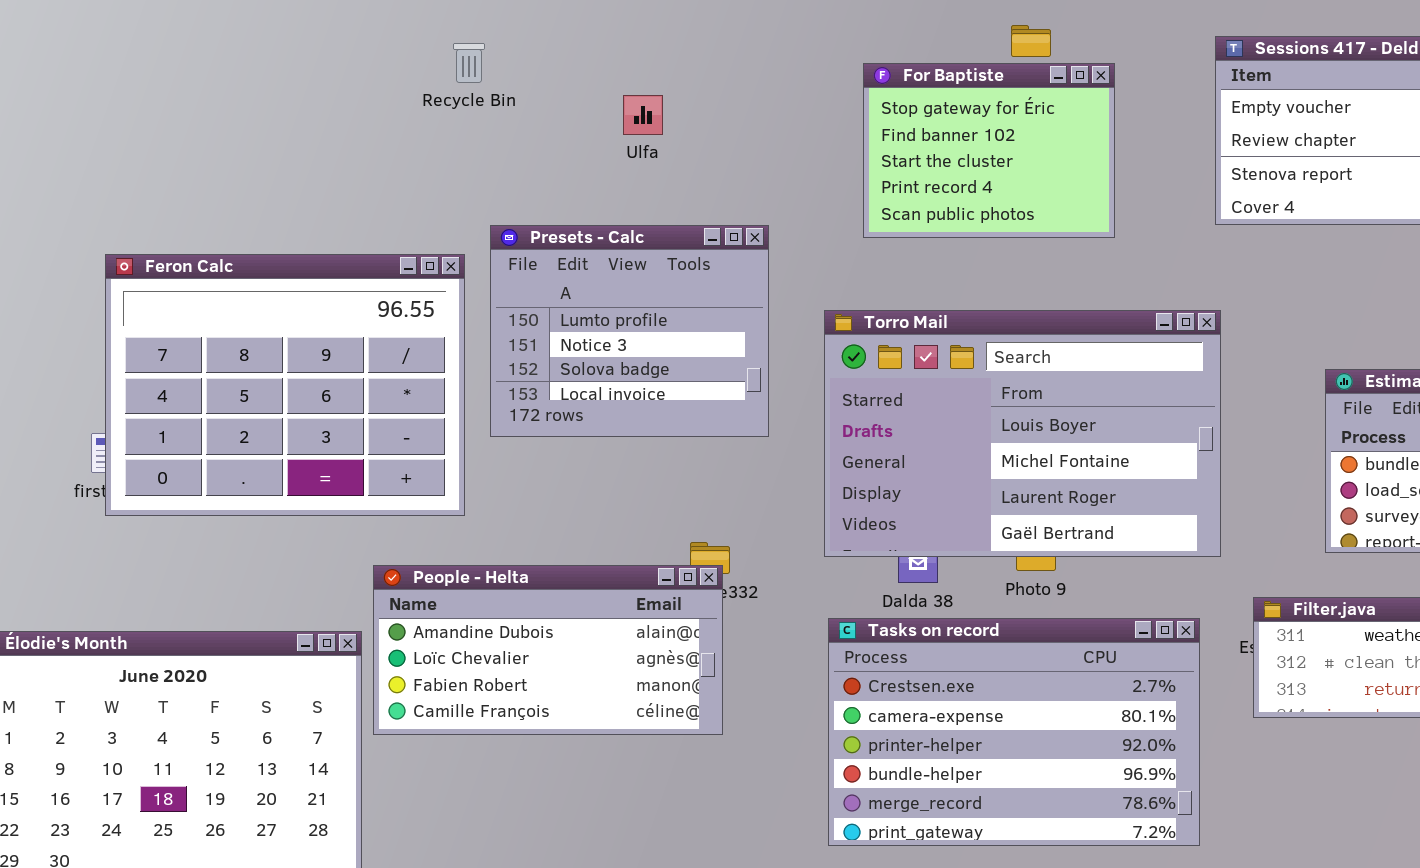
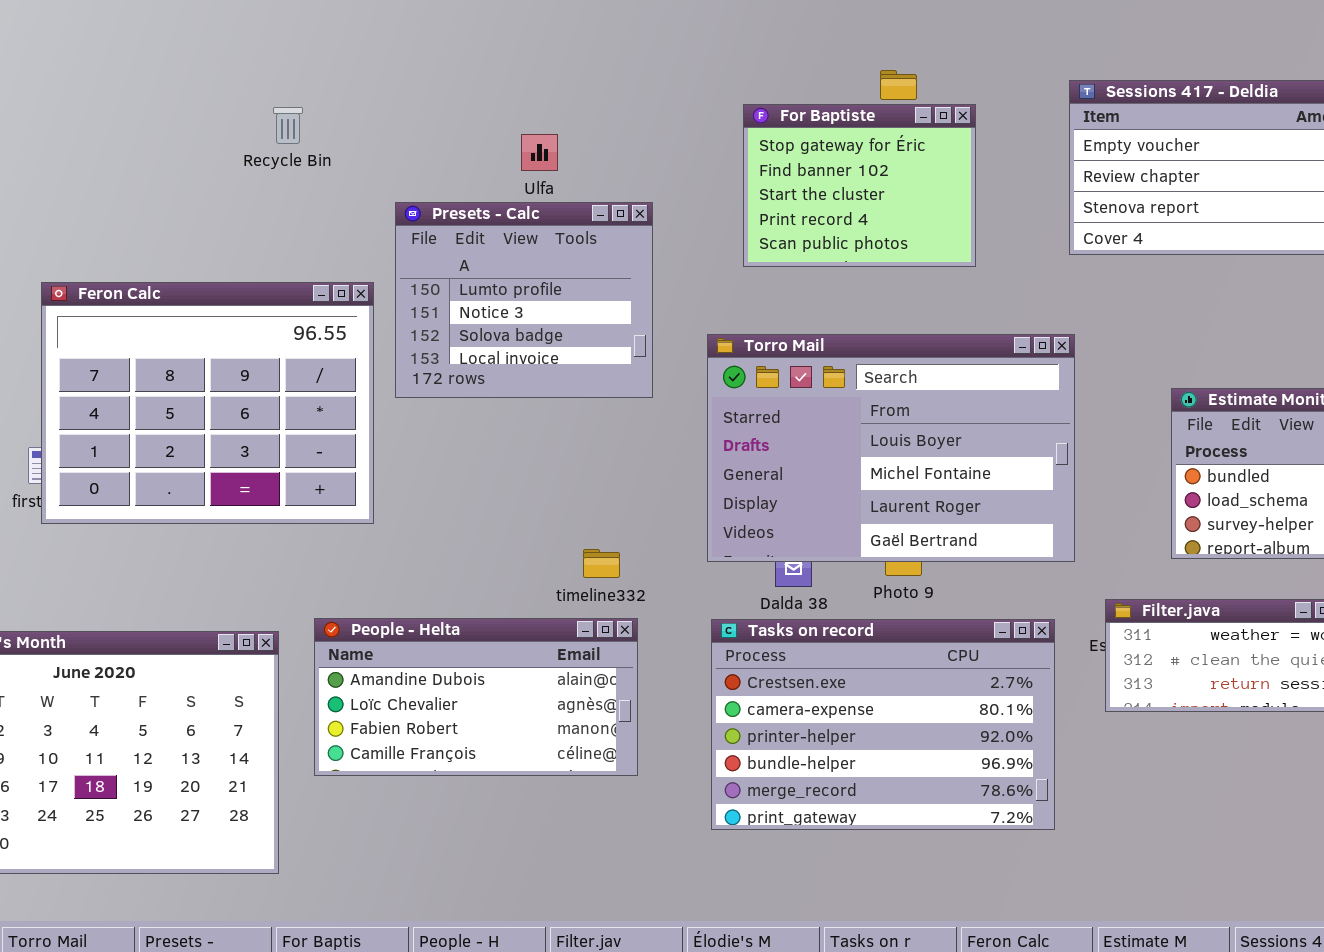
Recycle Bin: [453,43,485,83] -> [273,107,303,144], moved
Presets - Calc: [490,225,769,437] -> [395,202,653,398], moved
People - Helta: [373,565,723,735] -> [314,618,638,776], moved

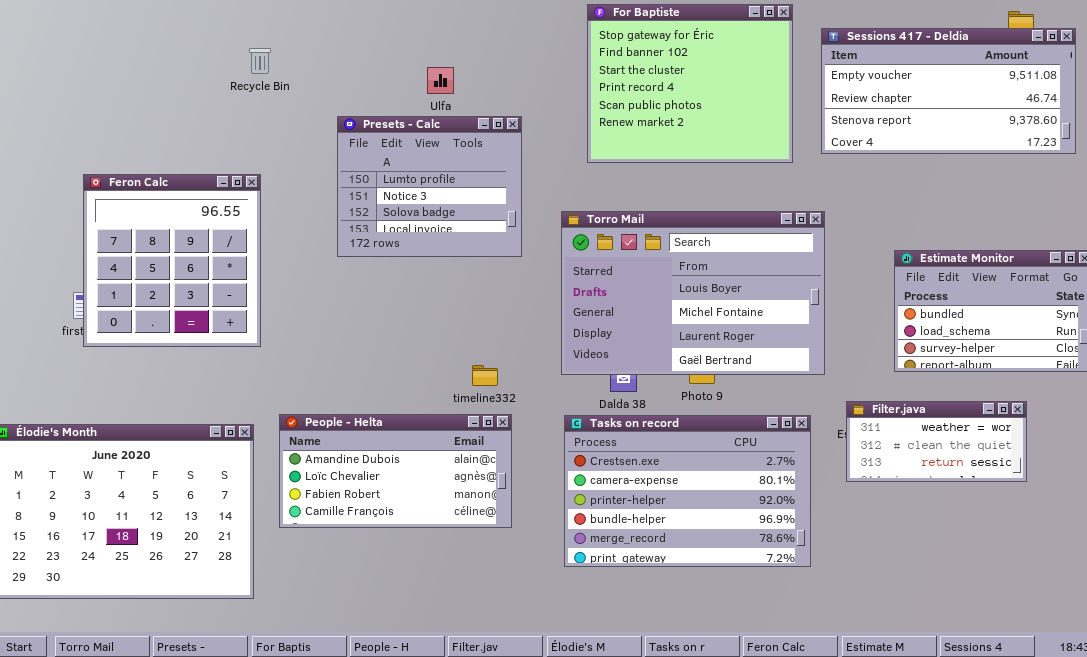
For Baptiste: [743,104,976,267] -> [587,4,793,163], resized
Feron Calc: [41,282,374,524] -> [83,174,261,347], resized

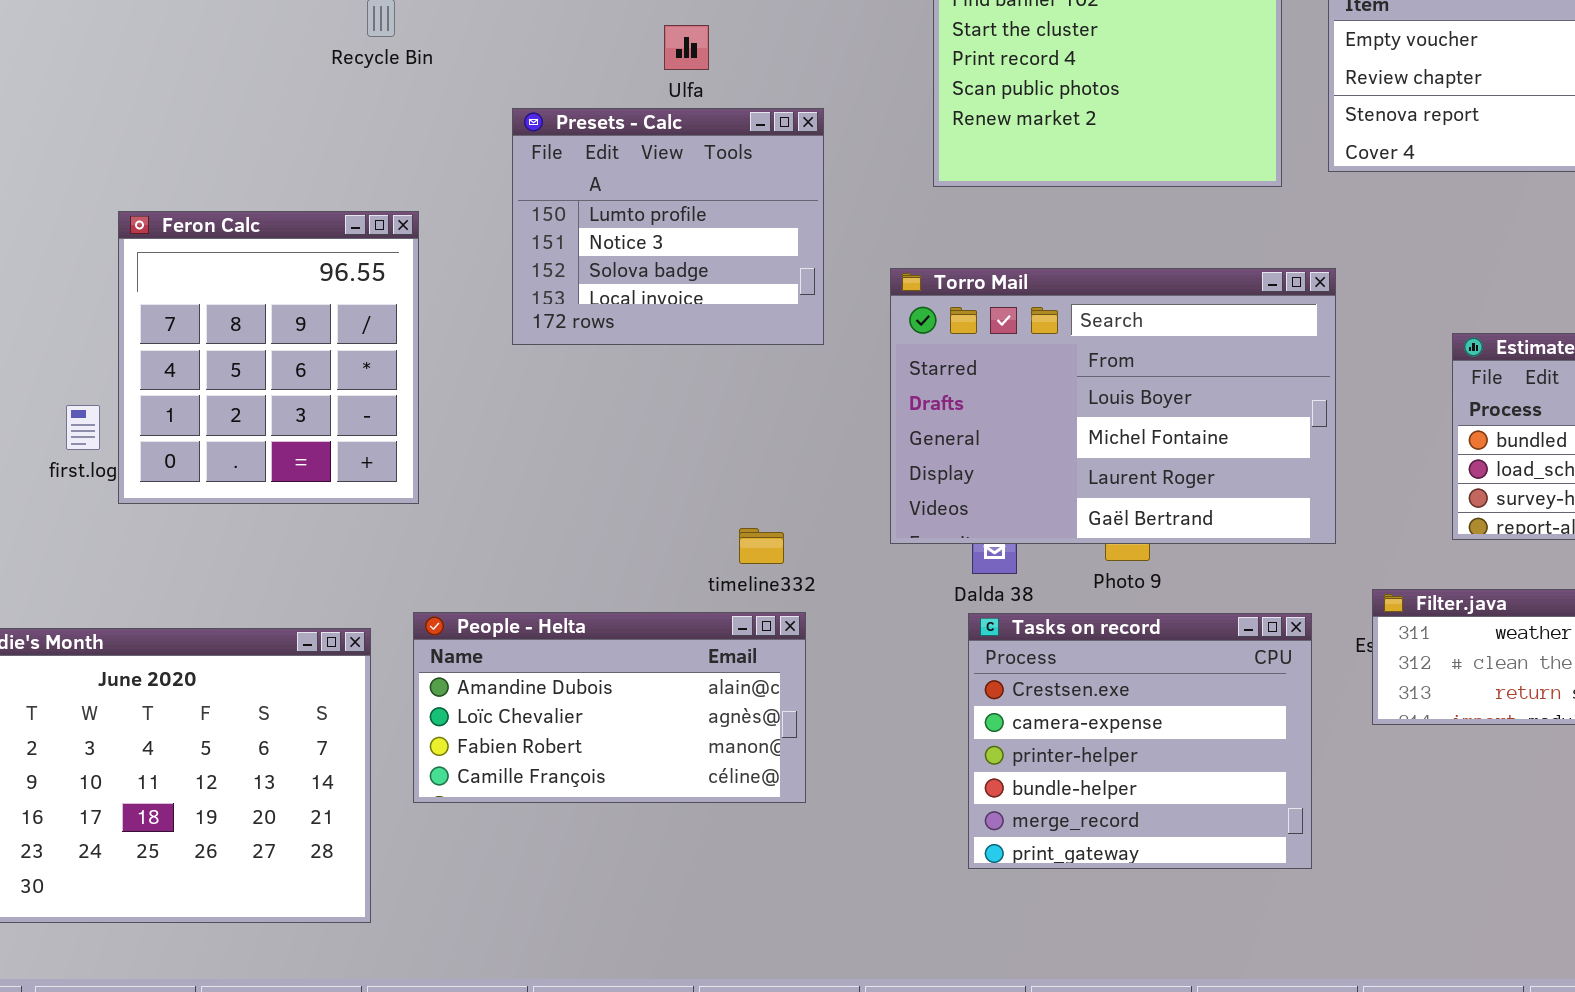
Feron Calc: [83,174,261,347] -> [118,211,419,504], moved
Tasks on record: [564,415,811,567] -> [968,613,1312,869], resized

